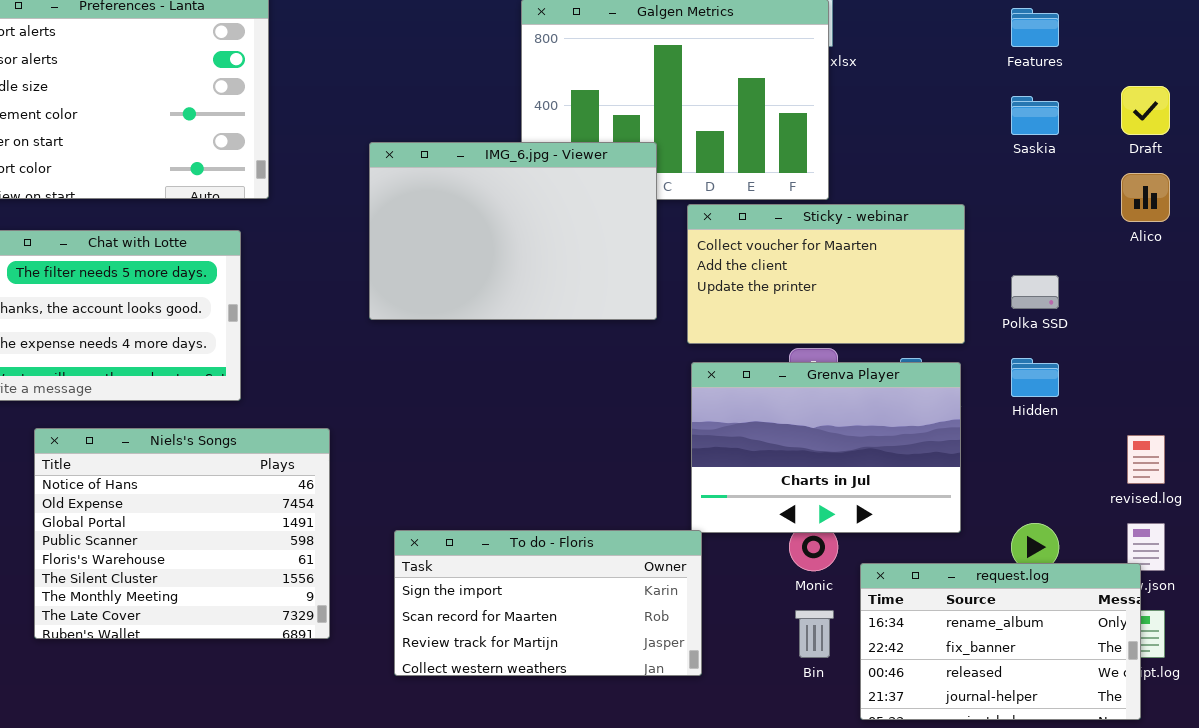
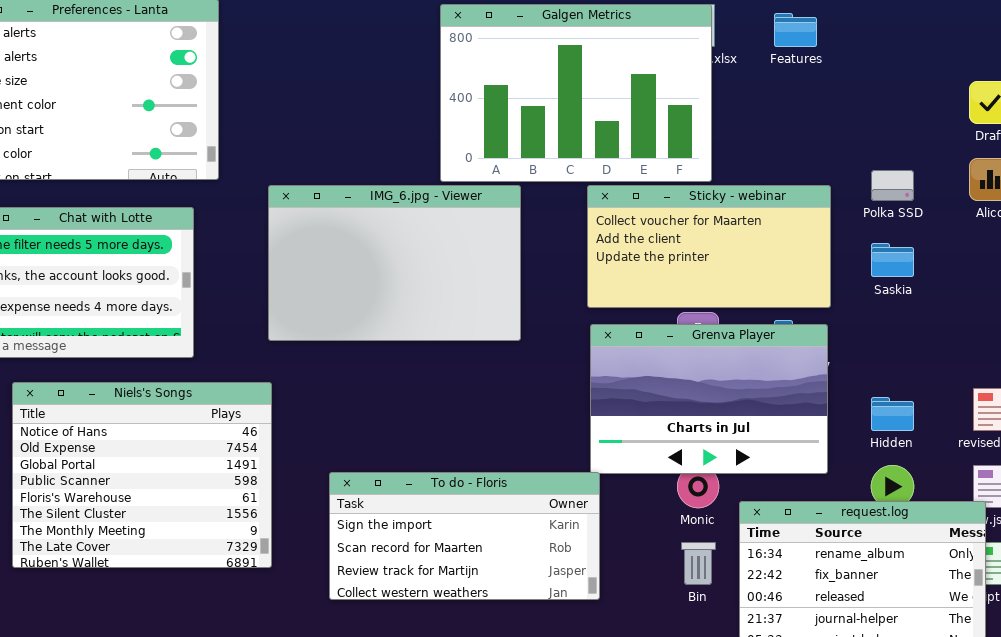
Features: [1011,8,1059,47] -> [774,13,817,47], moved
Saskia: [1011,96,1059,135] -> [871,243,914,277], moved
IMG_6.jpg - Viewer: [369,142,657,320] -> [268,185,521,341], moved
Polka SSD: [1011,275,1059,309] -> [871,170,914,201], moved
Hidden: [1011,358,1059,397] -> [871,397,914,431], moved

